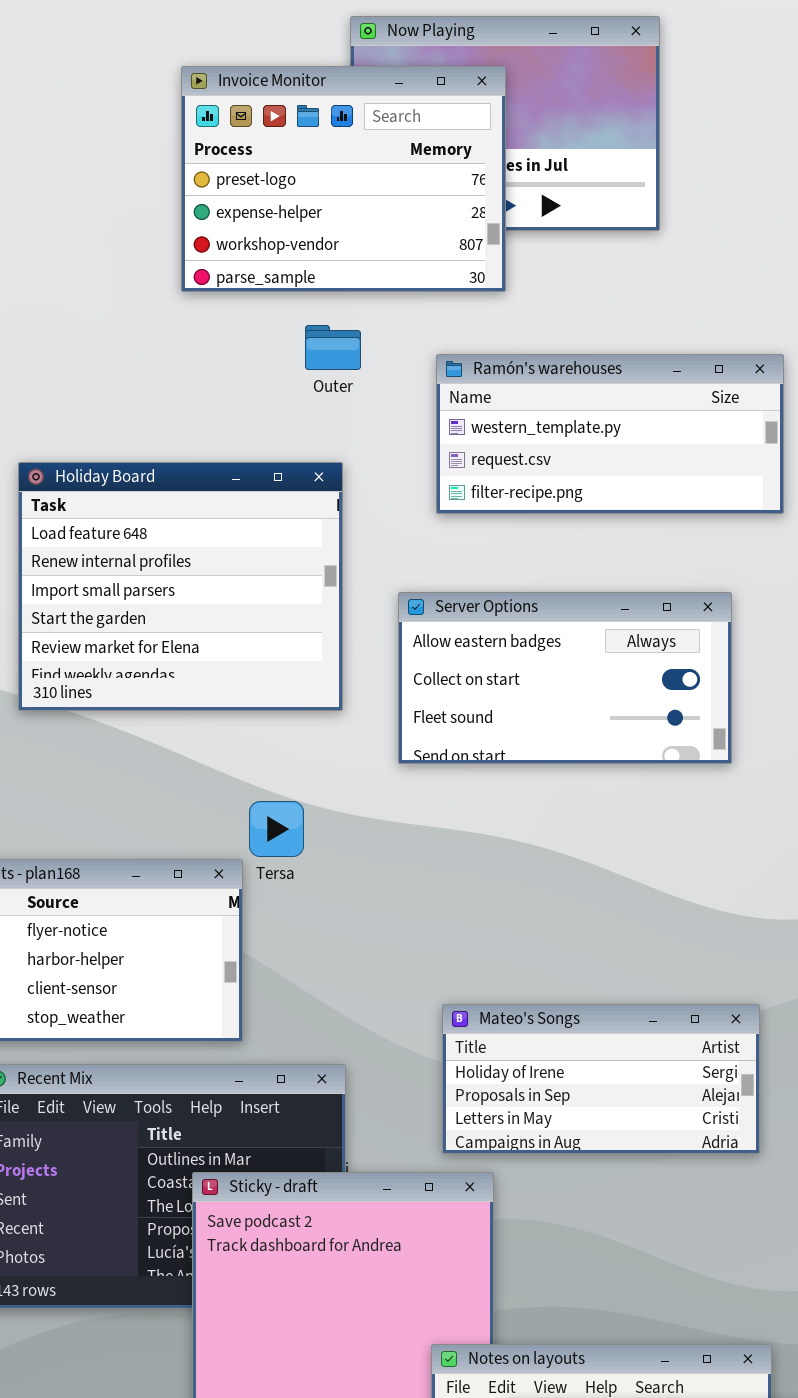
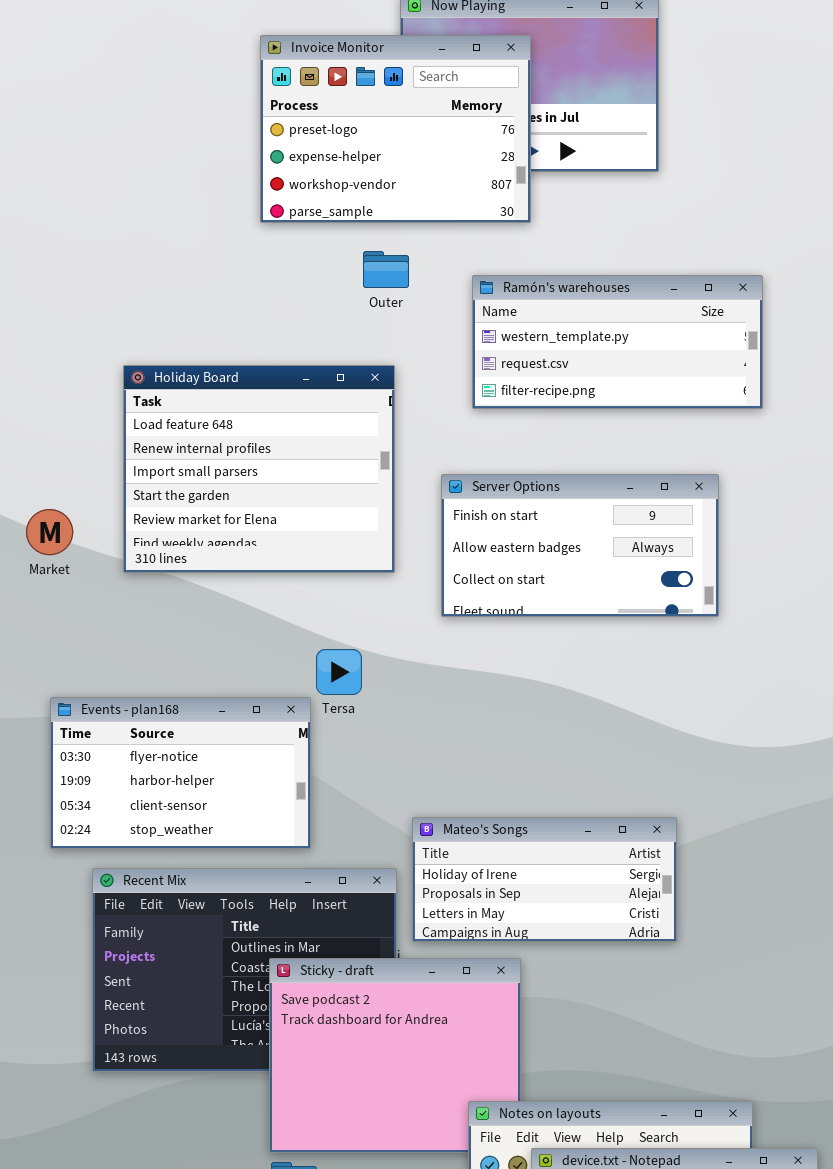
Server Options: [398,592,732,764] -> [441,474,719,617], scrolled up 1 row
Mateo's Songs: [442,1004,760,1154] -> [412,817,677,942], moved

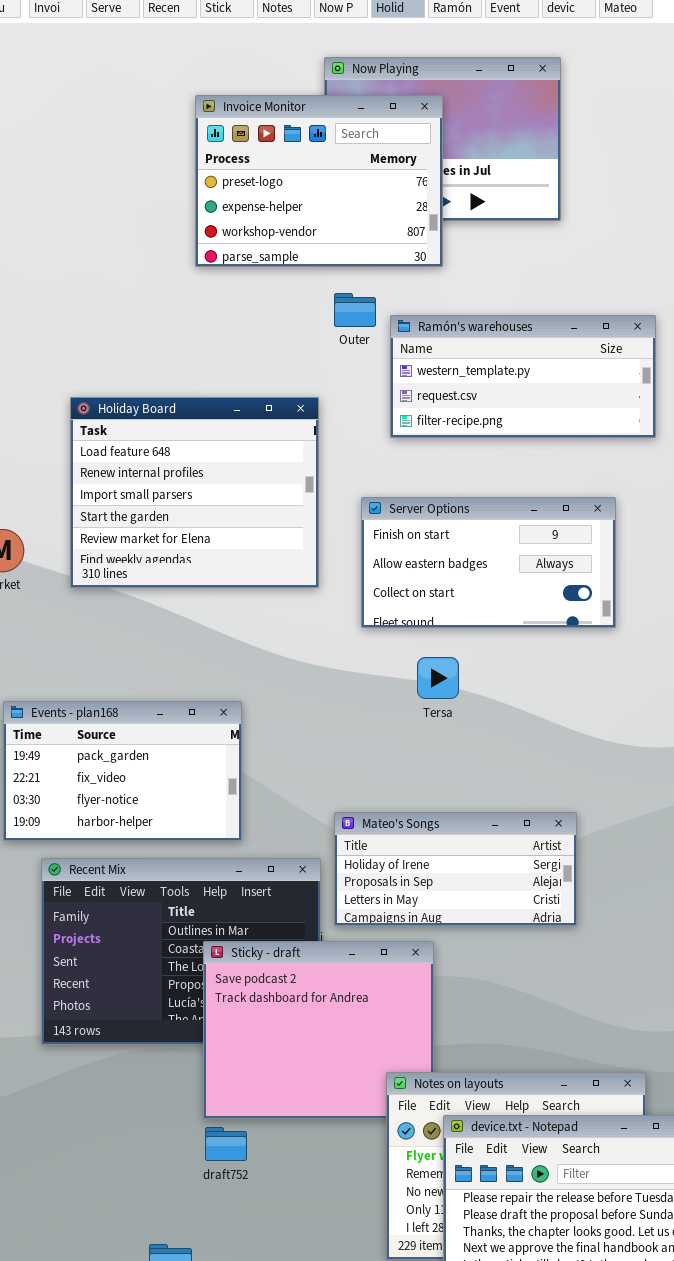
Outer: [363,251,409,288] -> [334,293,376,327], moved
Tersa: [316,649,362,695] -> [417,657,459,699], moved
Events - plan168: [50,697,311,849] -> [3,701,242,841], scrolled up 2 rows

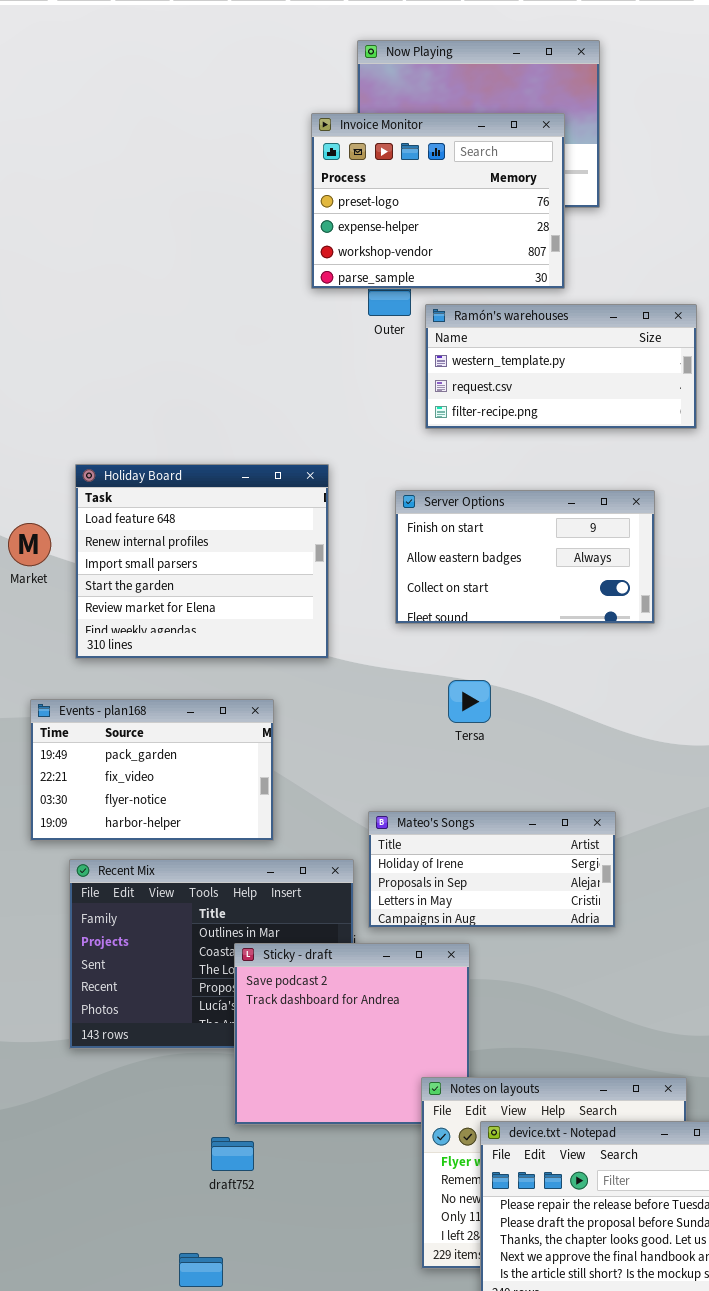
Invoice Monitor: [195,95,443,267] -> [311,113,565,289], moved
Holiday Board: [70,397,319,588] -> [75,464,329,659], moved
Tersa: [417,657,459,699] -> [448,680,491,723], moved
draft752: [205,1127,247,1161] -> [211,1137,254,1171], moved

